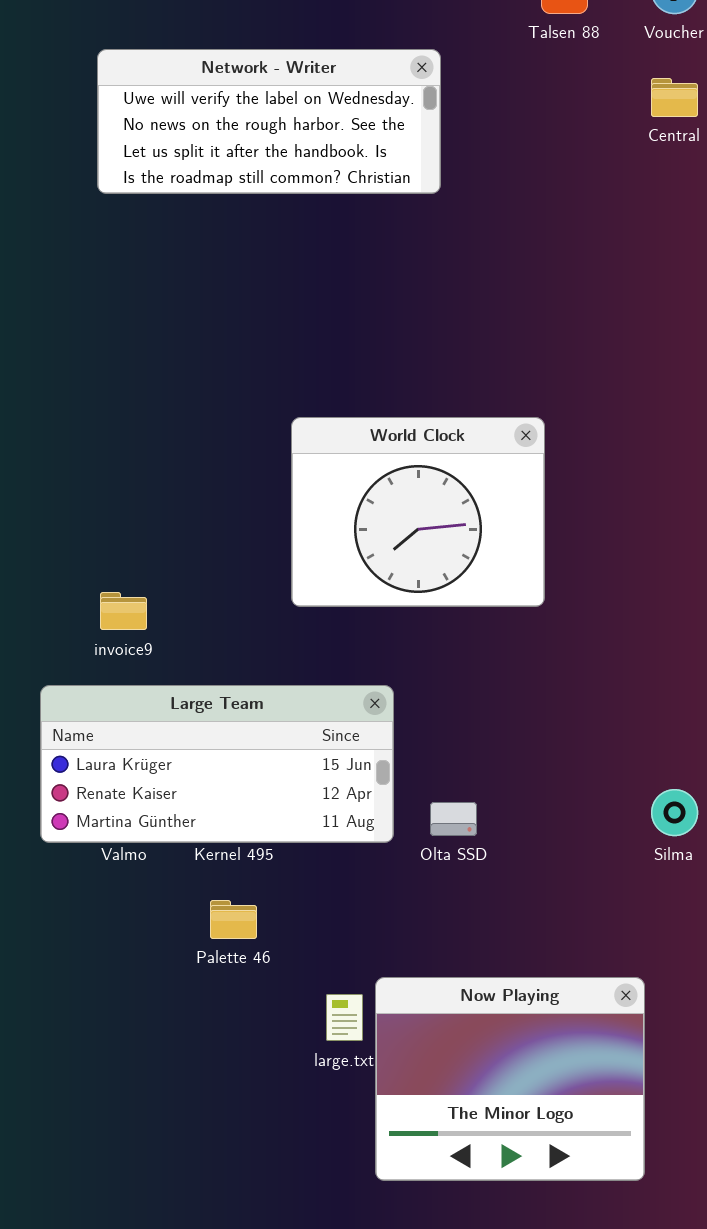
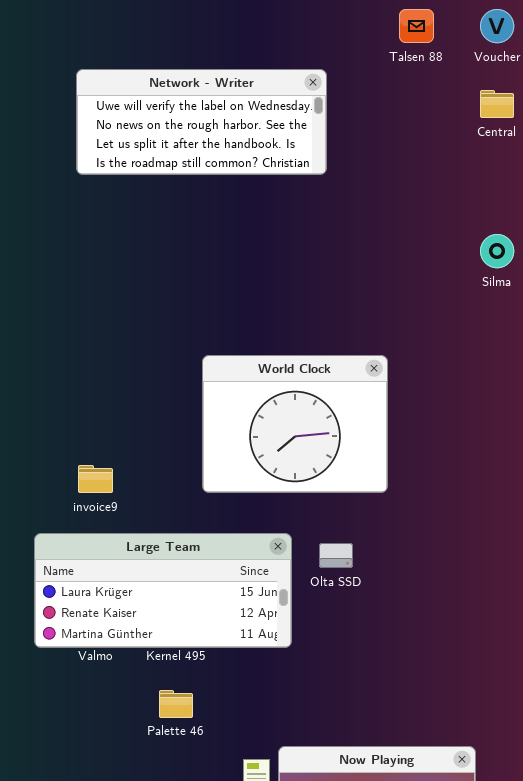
World Clock: [291,417,545,607] -> [202,355,388,493], moved
Silma: [651,789,698,836] -> [480,234,514,268], moved
Olta SSD: [430,802,477,836] -> [319,543,353,568], moved

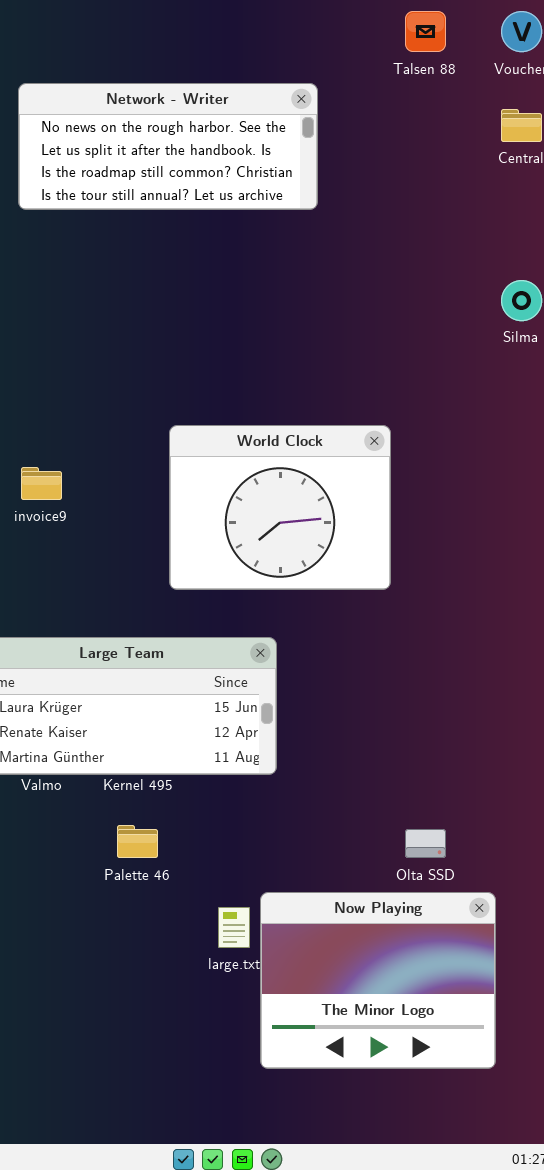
Network - Writer: [76,69,327,175] -> [18,83,318,210], scrolled down 1 row
invoice9: [78,465,113,493] -> [21,467,62,500], moved
Olta SSD: [319,543,353,568] -> [405,829,446,858], moved

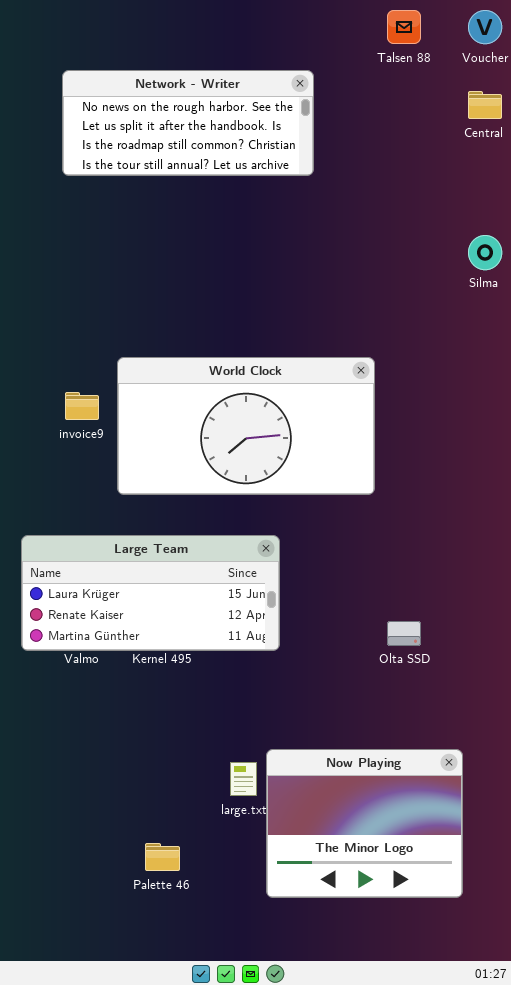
World Clock: [169,425,391,590] -> [117,357,375,495], resized
Palette 46: [117,825,158,858] -> [145,843,180,871], moved
Olta SSD: [405,829,446,858] -> [387,621,421,646], moved

